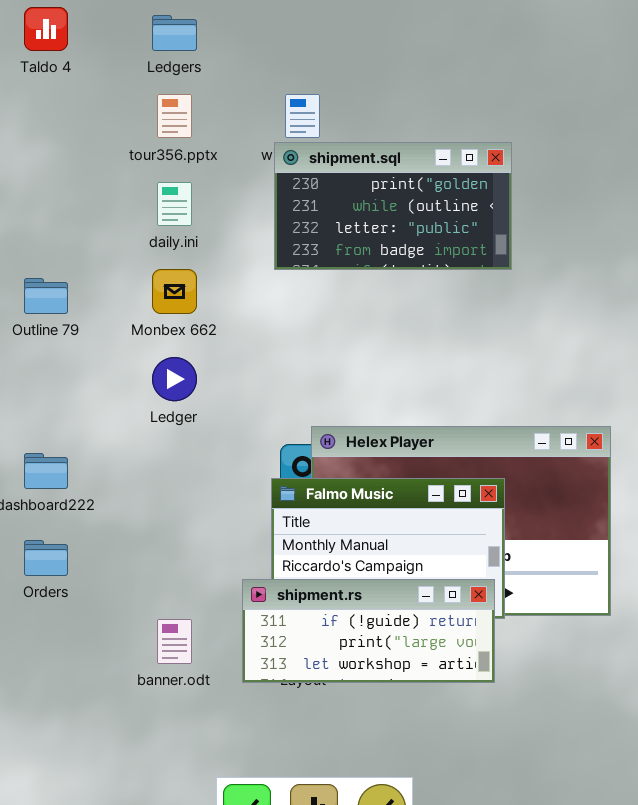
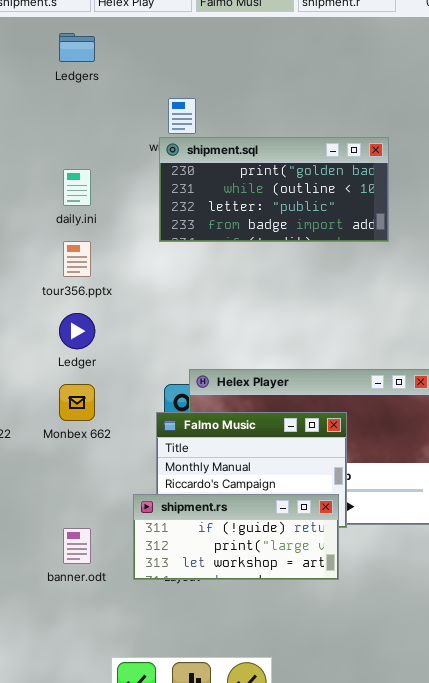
tour356.pptx: [157,94,192,138] -> [63,241,91,277], moved
shipment.sql: [274,142,512,270] -> [159,137,389,242], resized
Monbex 662: [152,269,197,314] -> [59,384,95,421], moved

